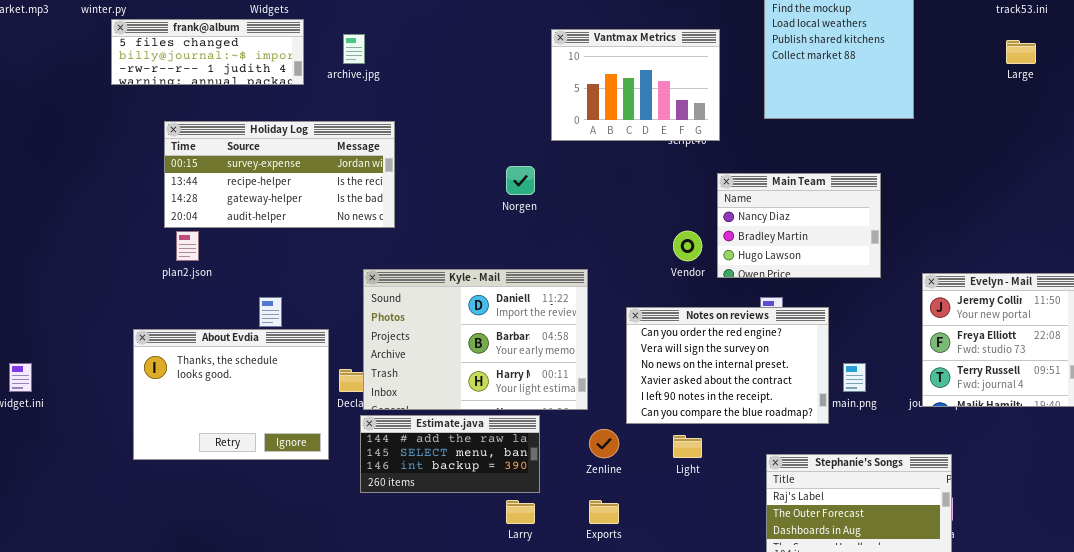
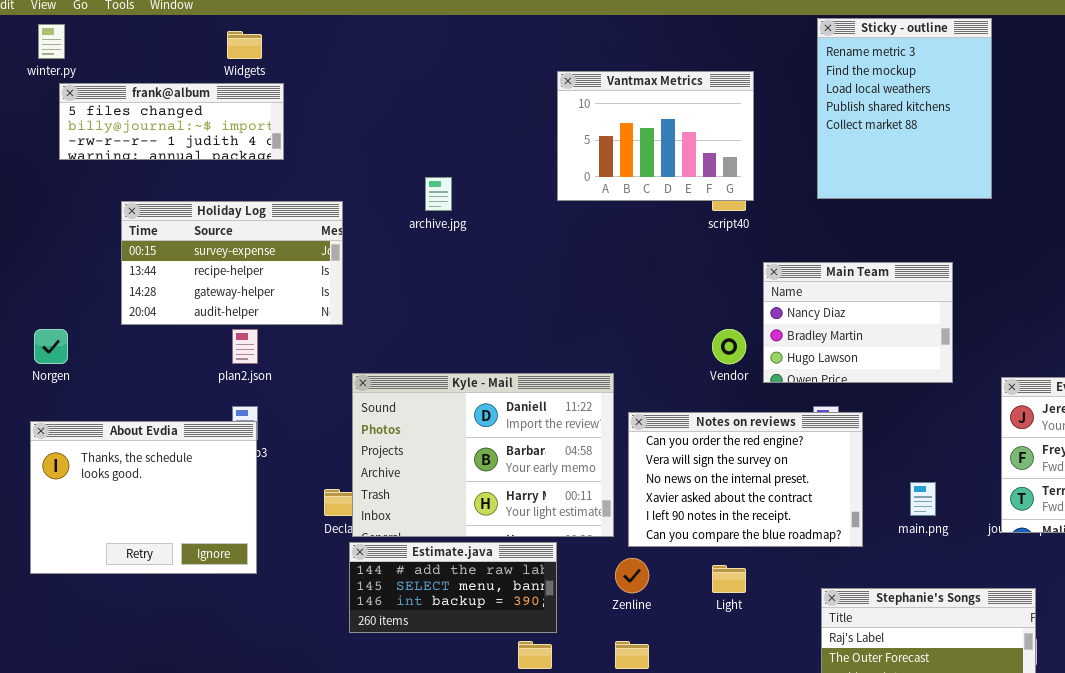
Vantmax Metrics: [551,29,720,141] -> [557,71,754,201], moved
archive.jpg: [343,34,365,64] -> [425,177,452,211], moved
Holiday Log: [164,121,395,228] -> [121,201,343,325], resized
Norgen: [506,166,535,195] -> [34,329,68,364], moved
plan2.json: [176,231,199,261] -> [232,329,258,364], moved
Notes on reviews: [626,307,829,424] -> [628,412,863,547], moved
About Evdia: [133,329,329,460] -> [30,421,257,574], moved

